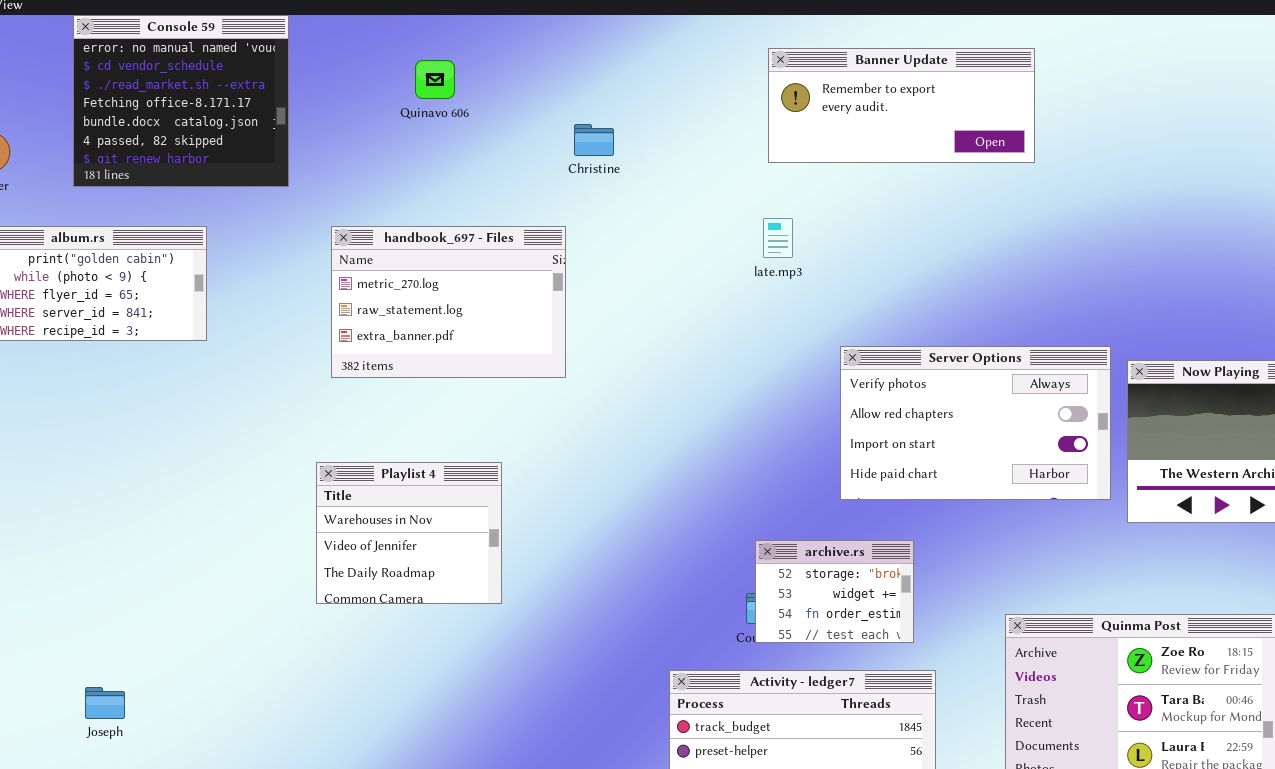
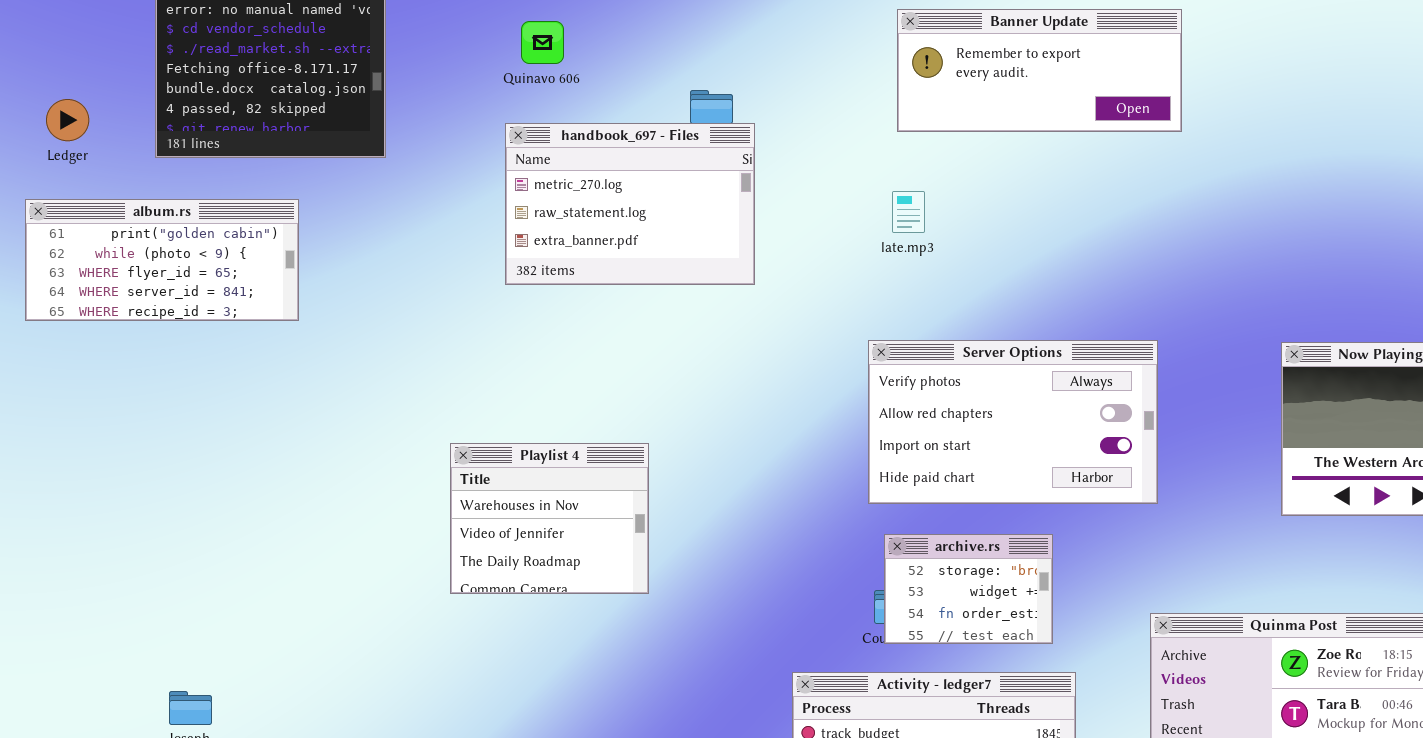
handbook_697 - Files: [331,226,566,378] -> [505,123,755,285], moved
Server Options: [840,346,1111,500] -> [868,340,1158,504], moved
Playlist 4: [316,462,502,604] -> [450,443,649,594], moved

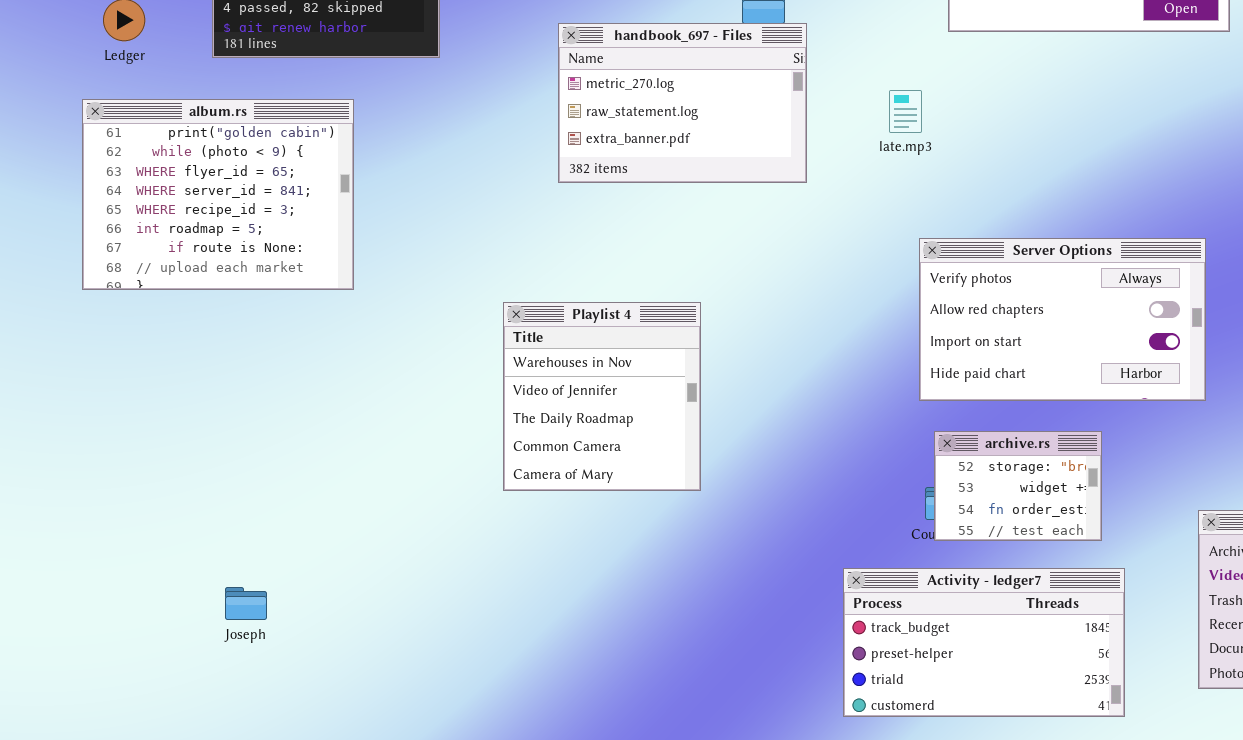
late.mp3: [892,191,925,233] -> [889,90,922,133], moved
album.rs: [25,199,299,321] -> [82,99,354,290], resized
Playlist 4: [450,443,649,594] -> [503,302,701,491], resized

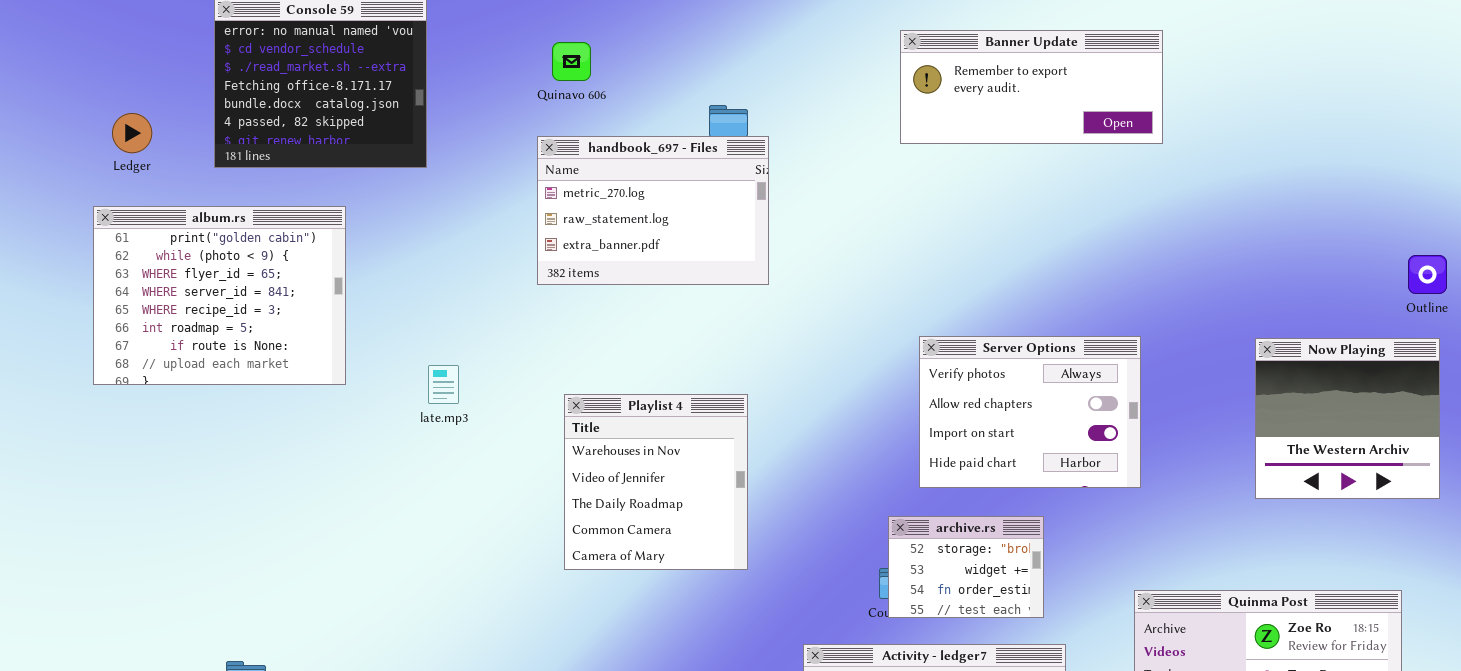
late.mp3: [889,90,922,133] -> [428,365,459,404], moved
Server Options: [919,238,1206,401] -> [919,336,1141,488], resized
Playlist 4: [503,302,701,491] -> [564,394,748,570], moved

